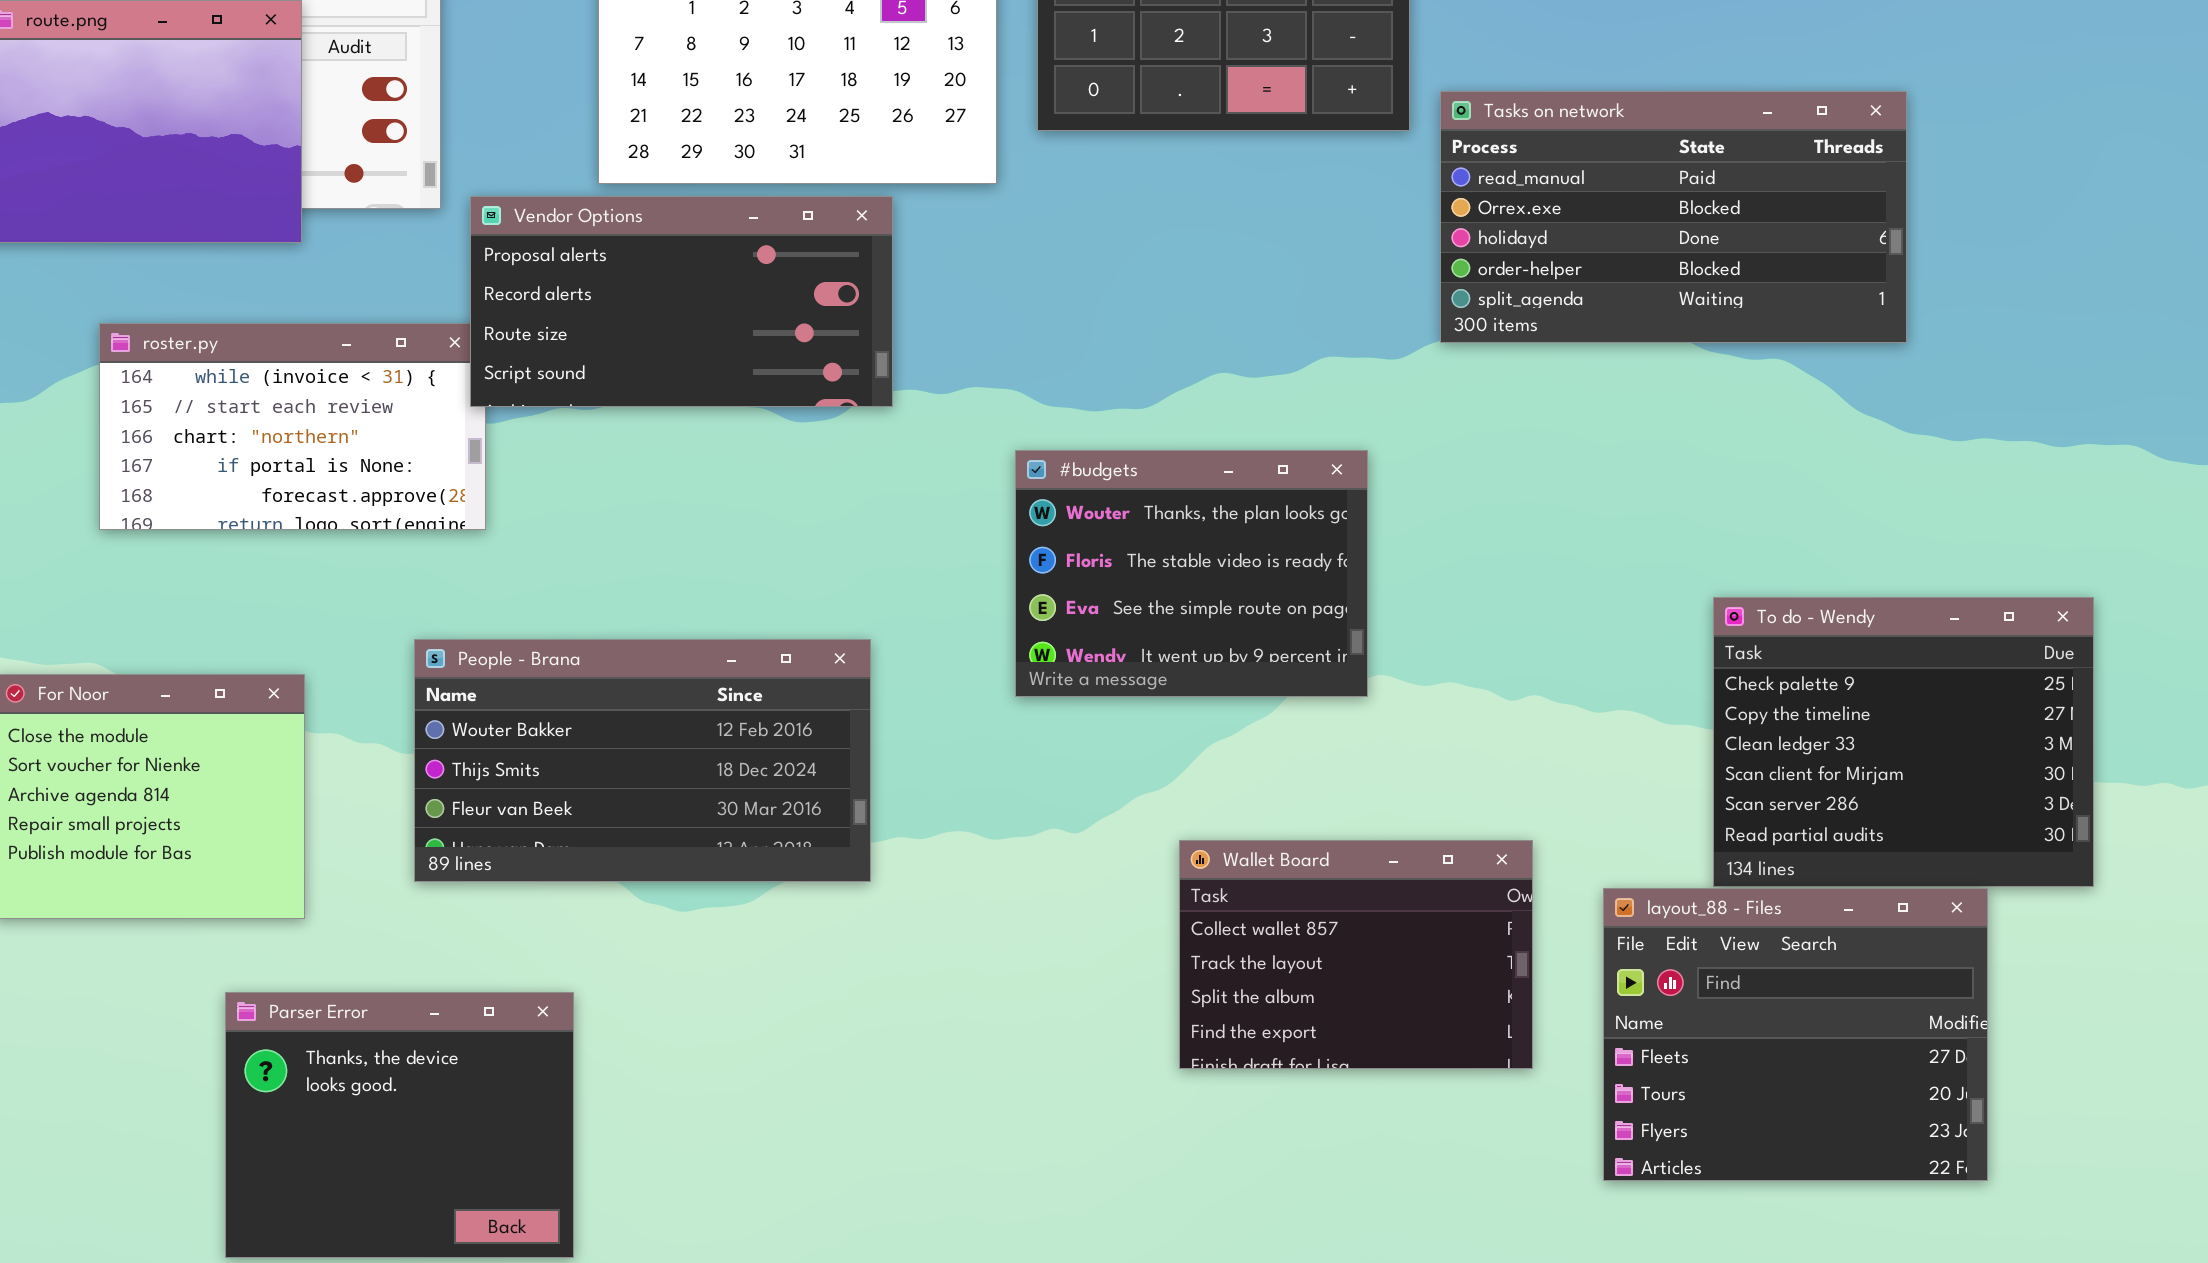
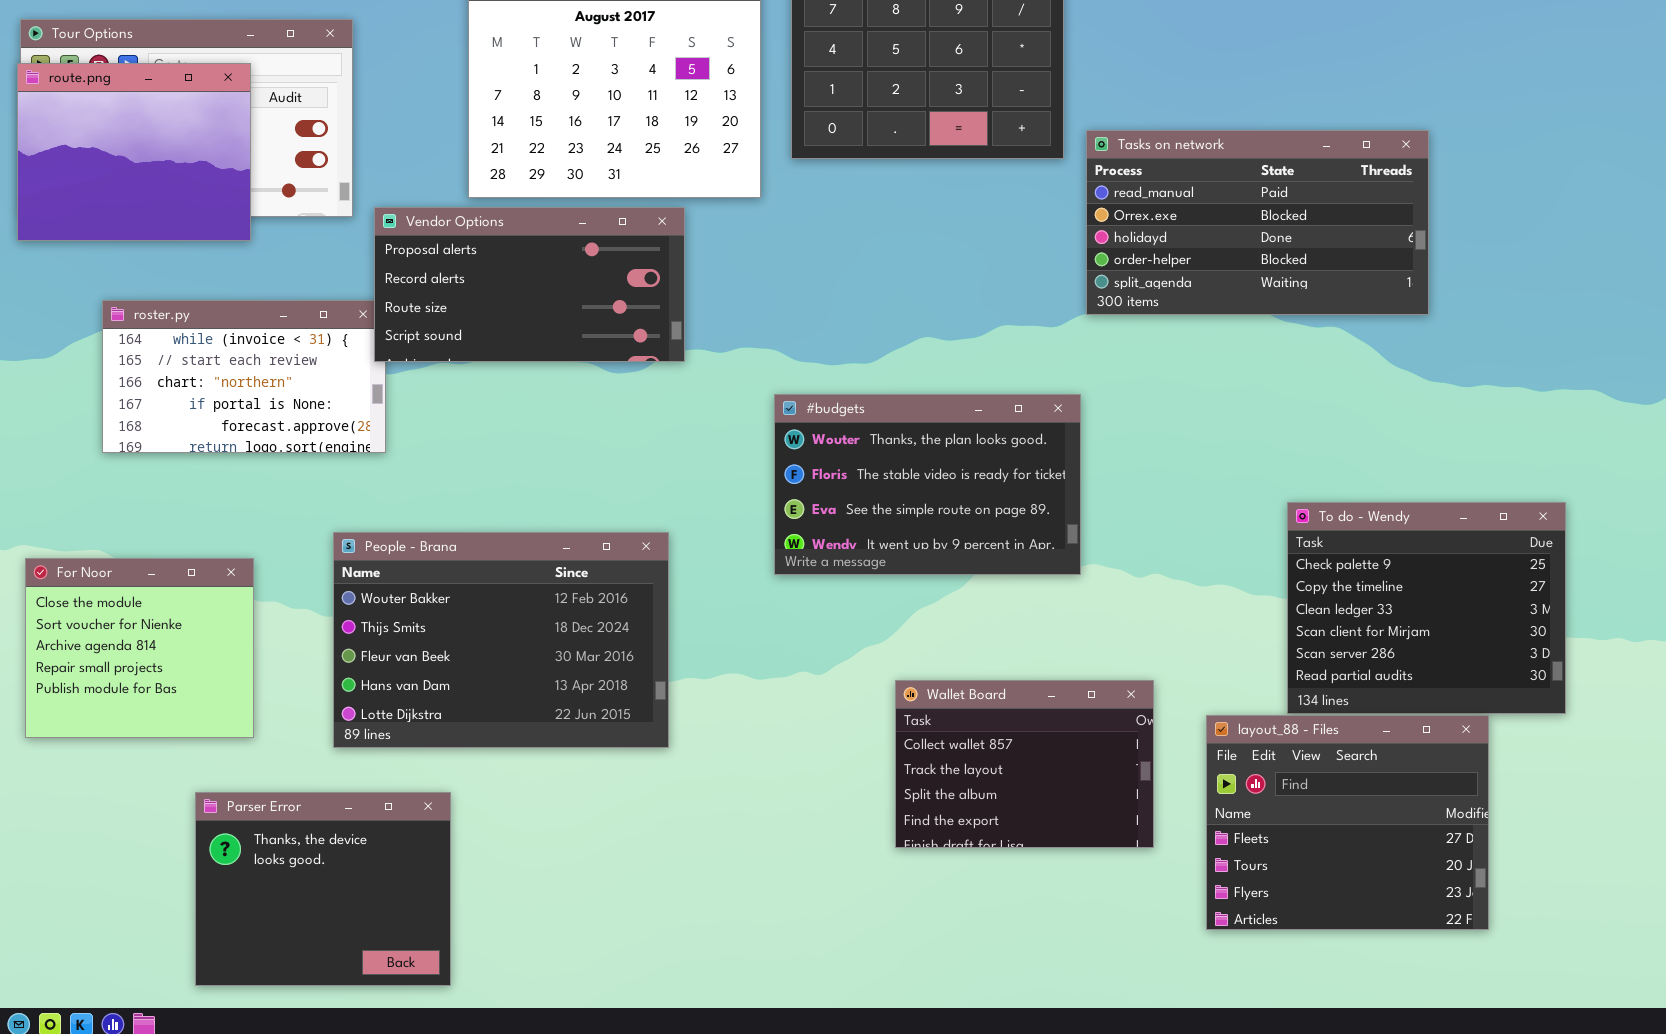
#budgets: [1015,450,1368,697] -> [774,394,1081,575], resized
People - Brana: [414,639,871,882] -> [333,532,669,748], resized

